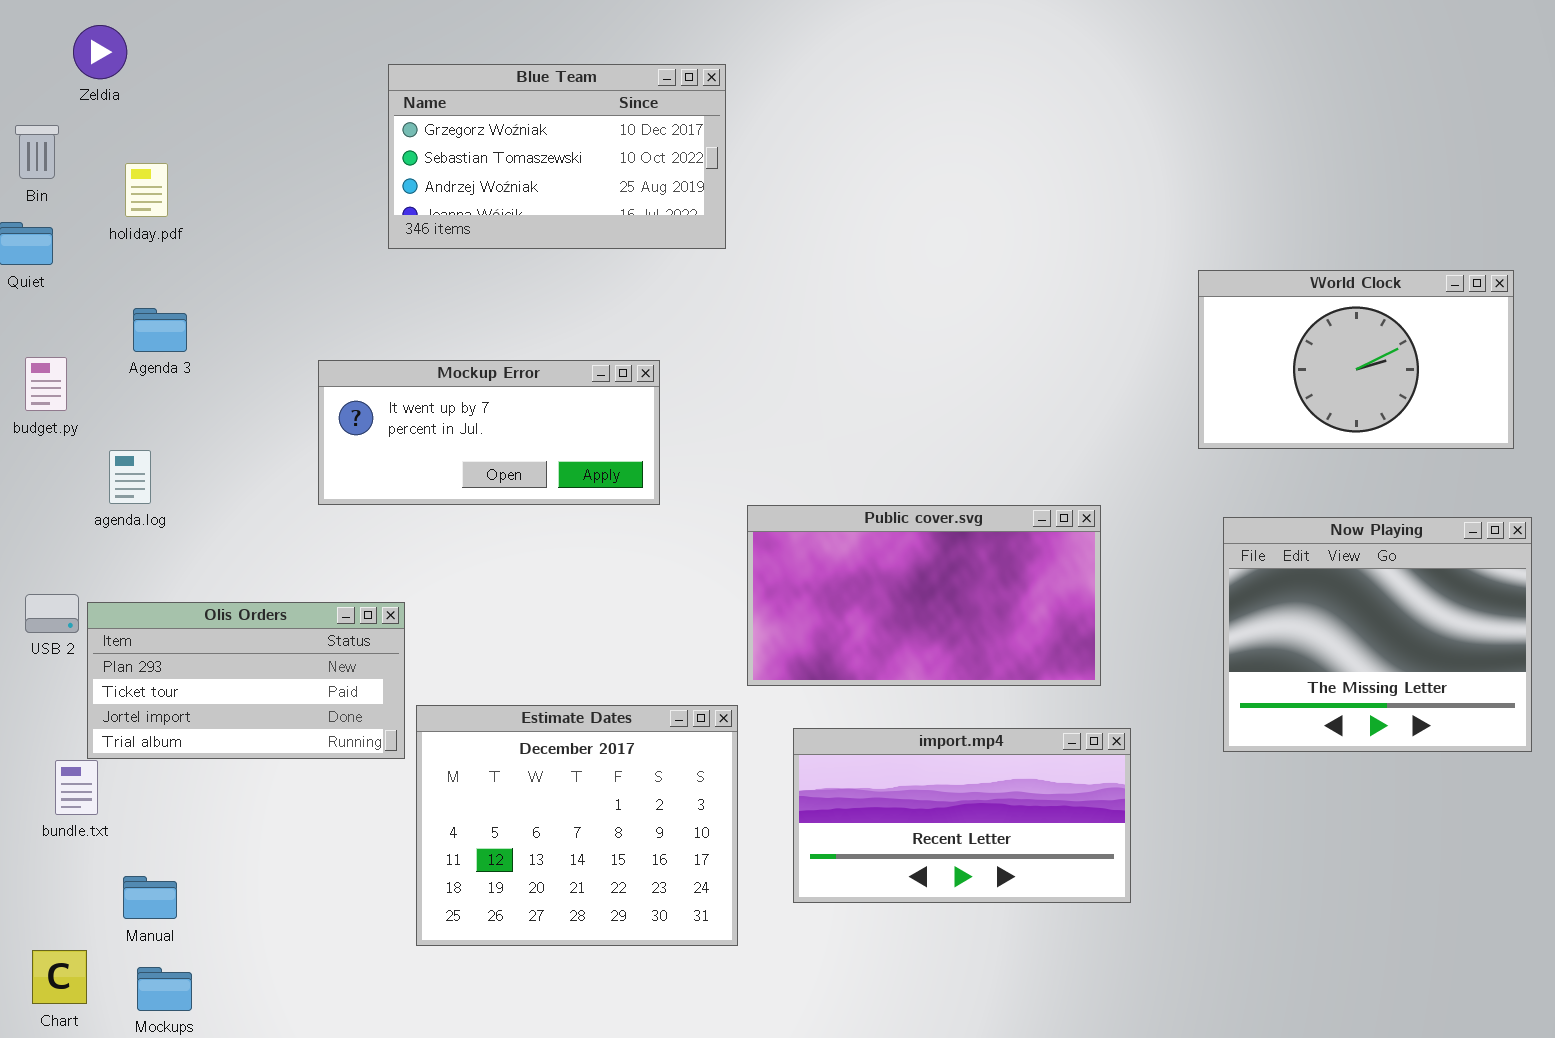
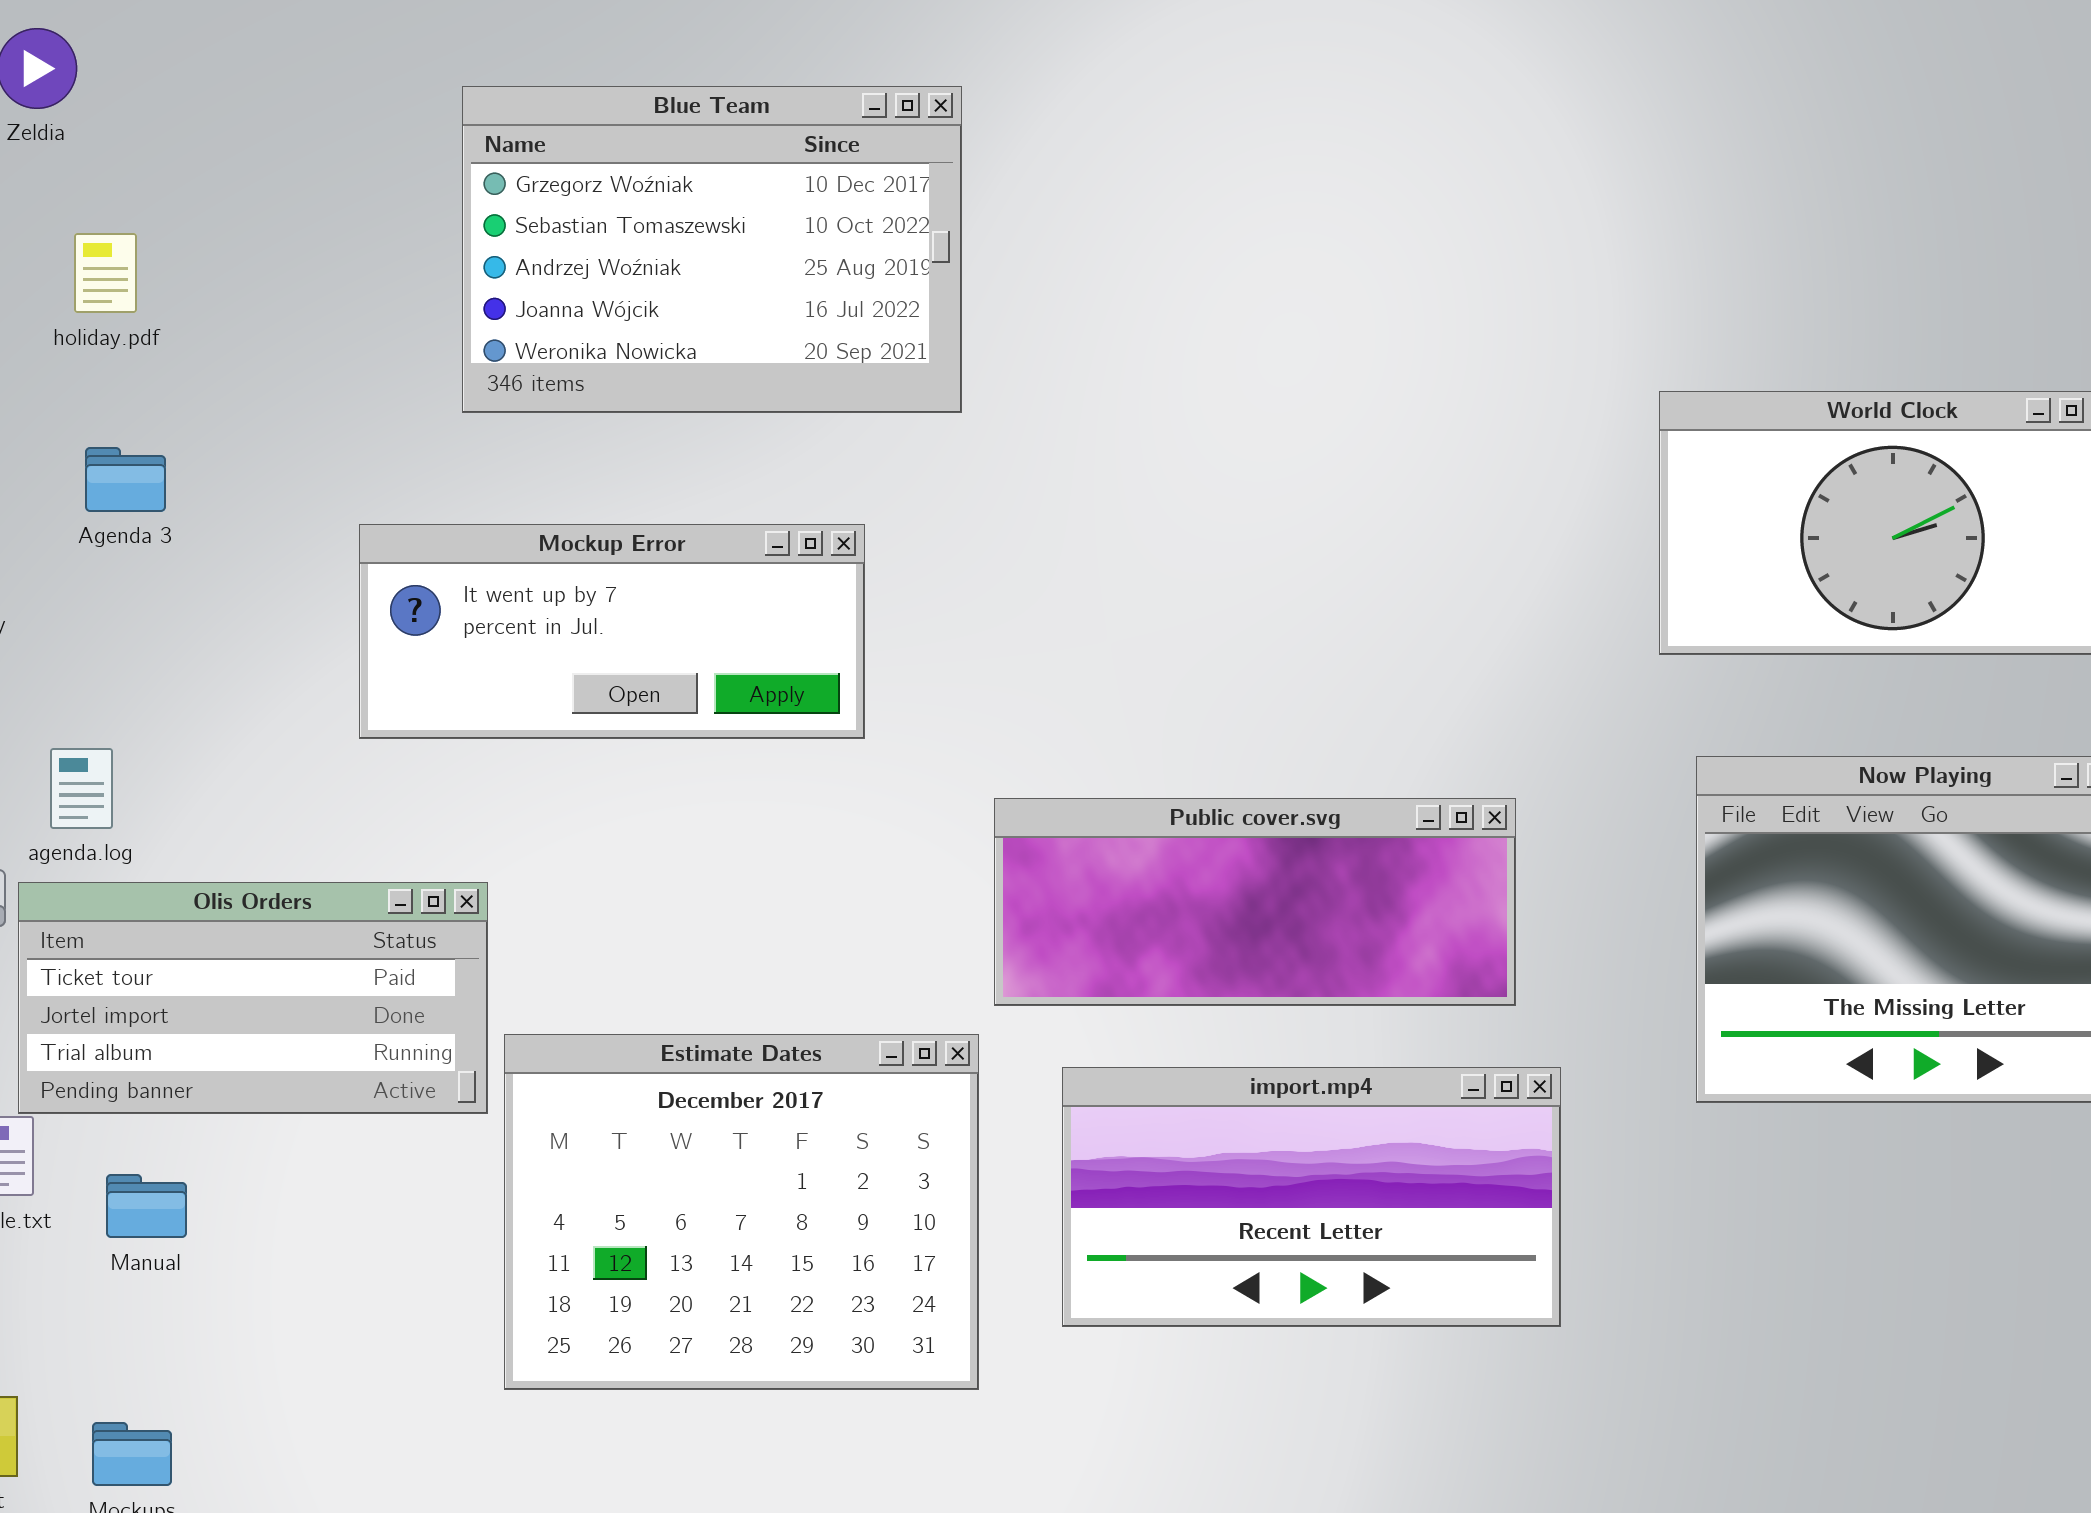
Blue Team: [388,64,726,249] -> [462,86,962,413], resized
agenda.log: [109,450,151,504] -> [50,748,113,829], moved
Public cover.svg: [747,505,1101,686] -> [994,798,1516,1006], resized
Olis Orders: [87,602,405,759] -> [18,882,488,1114], scrolled down 1 row
Manual: [123,876,177,919] -> [106,1174,187,1238], moved

